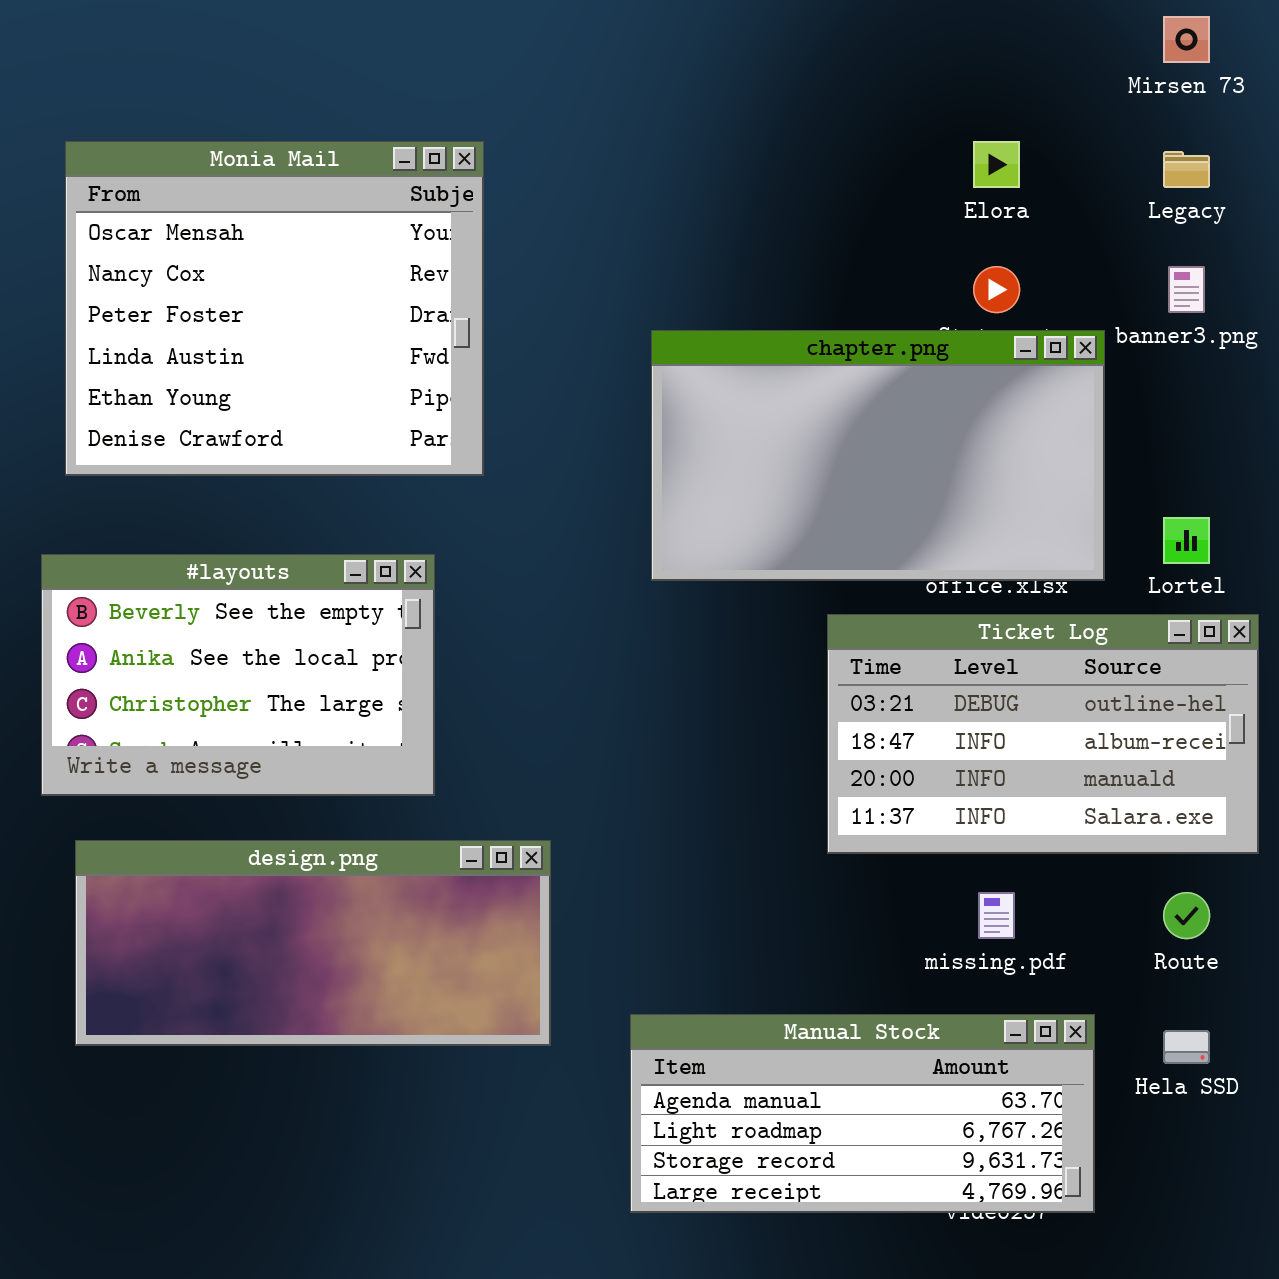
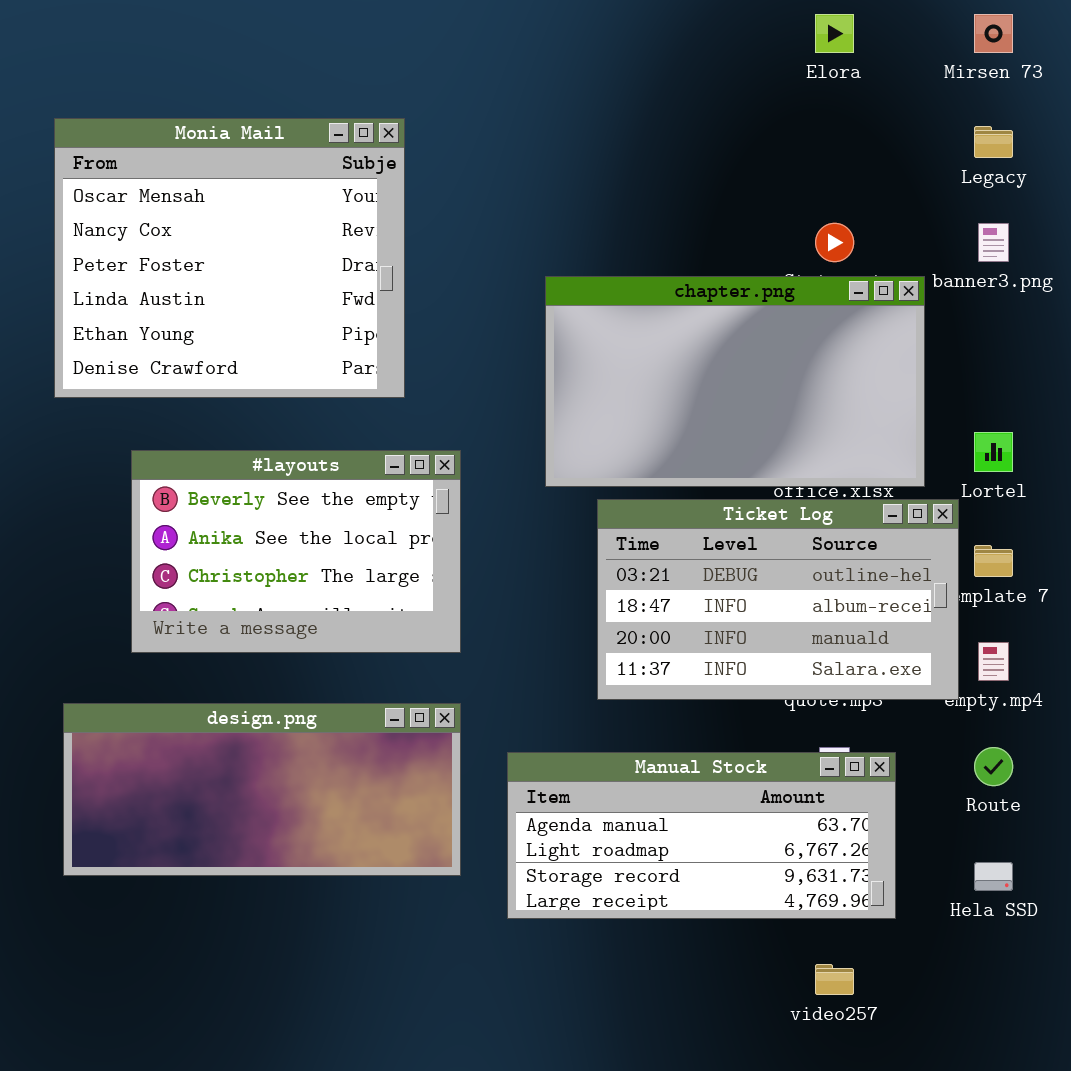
Elora: [973,141,1020,188] -> [815,14,854,53], moved
#layouts: [41,554,435,796] -> [131,450,461,653], moved
Ticket Log: [827,614,1259,854] -> [597,499,959,700], moved
Manual Stock: [630,1014,1095,1213] -> [507,752,896,919], moved

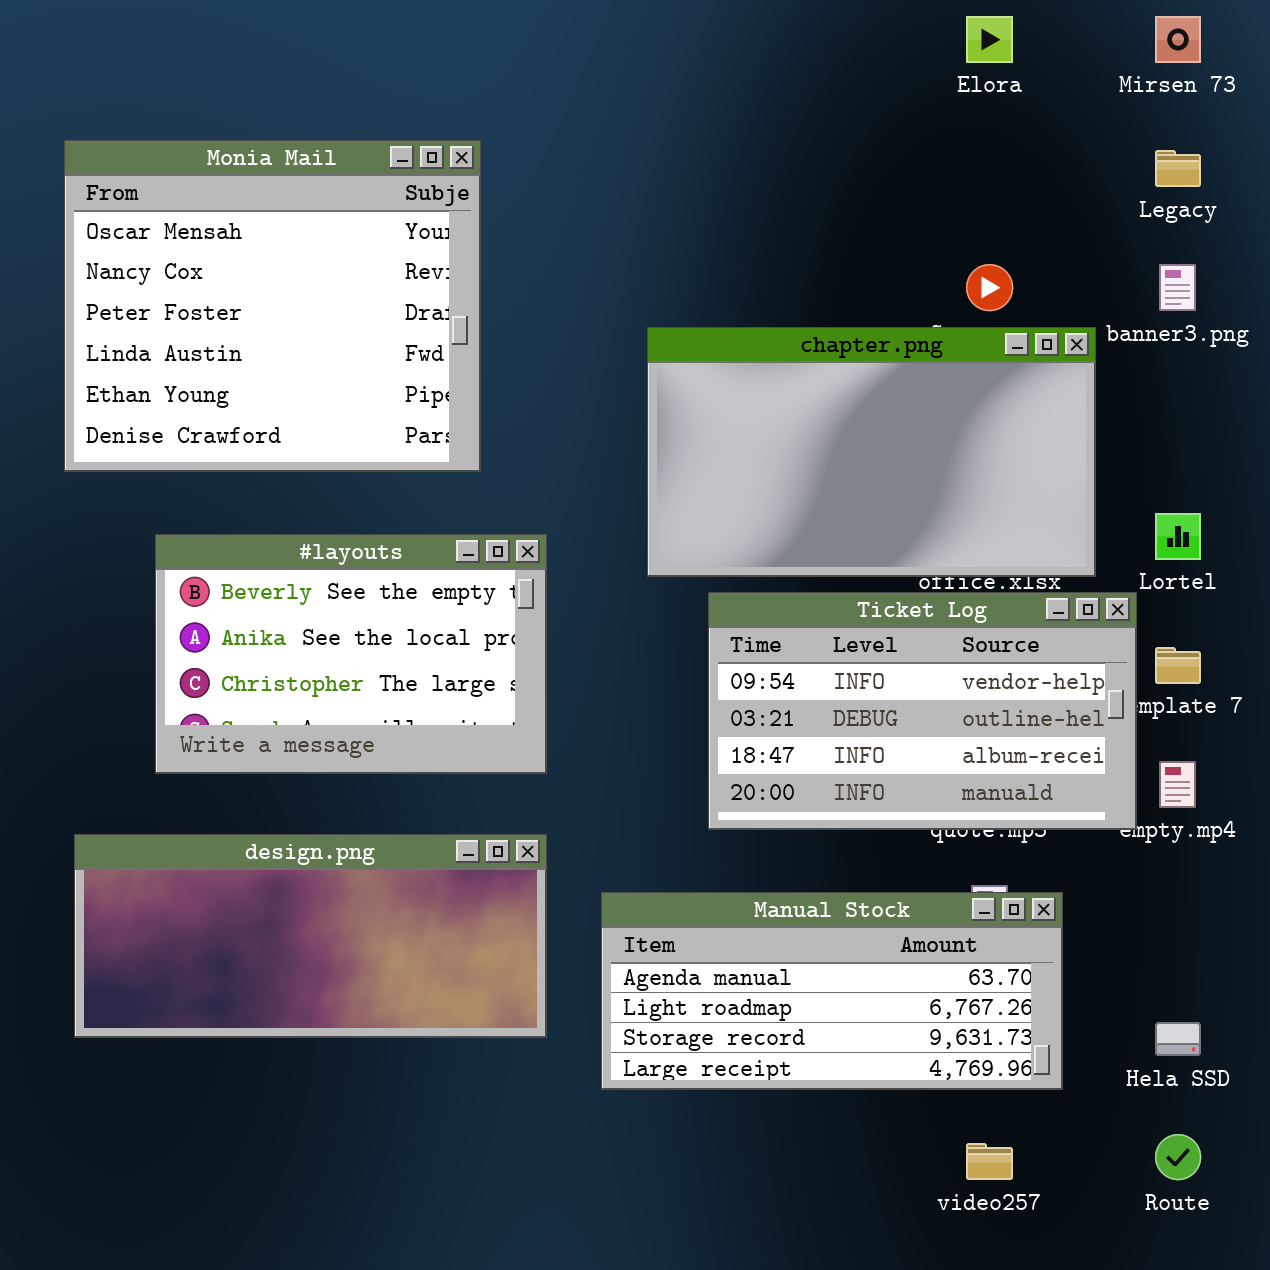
Ticket Log: [597,499,959,700] -> [708,592,1137,830], scrolled up 1 row
Route: [974,747,1013,786] -> [1155,1134,1201,1180], moved

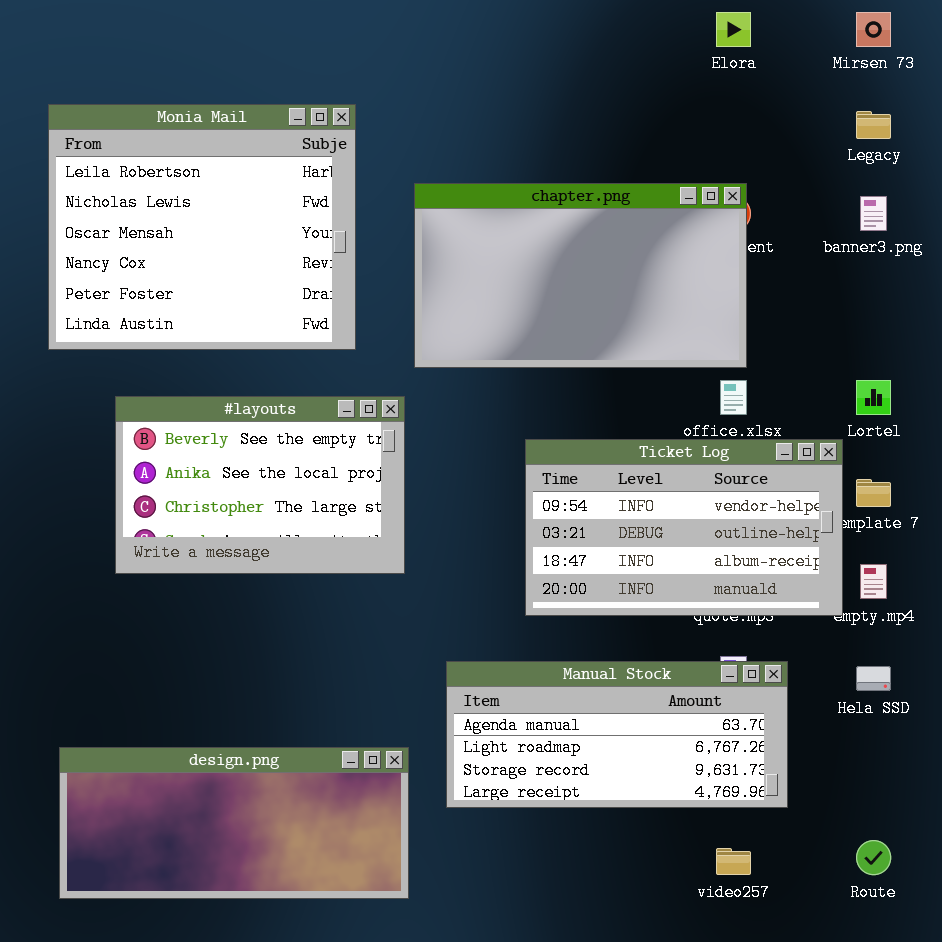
Monia Mail: [64,140,481,472] -> [48,104,356,350], scrolled up 2 rows
chapter.png: [647,327,1096,577] -> [414,183,747,368], moved
design.png: [74,834,547,1038] -> [59,747,409,899], moved
Hela SSD: [1155,1022,1201,1056] -> [856,666,891,691], moved

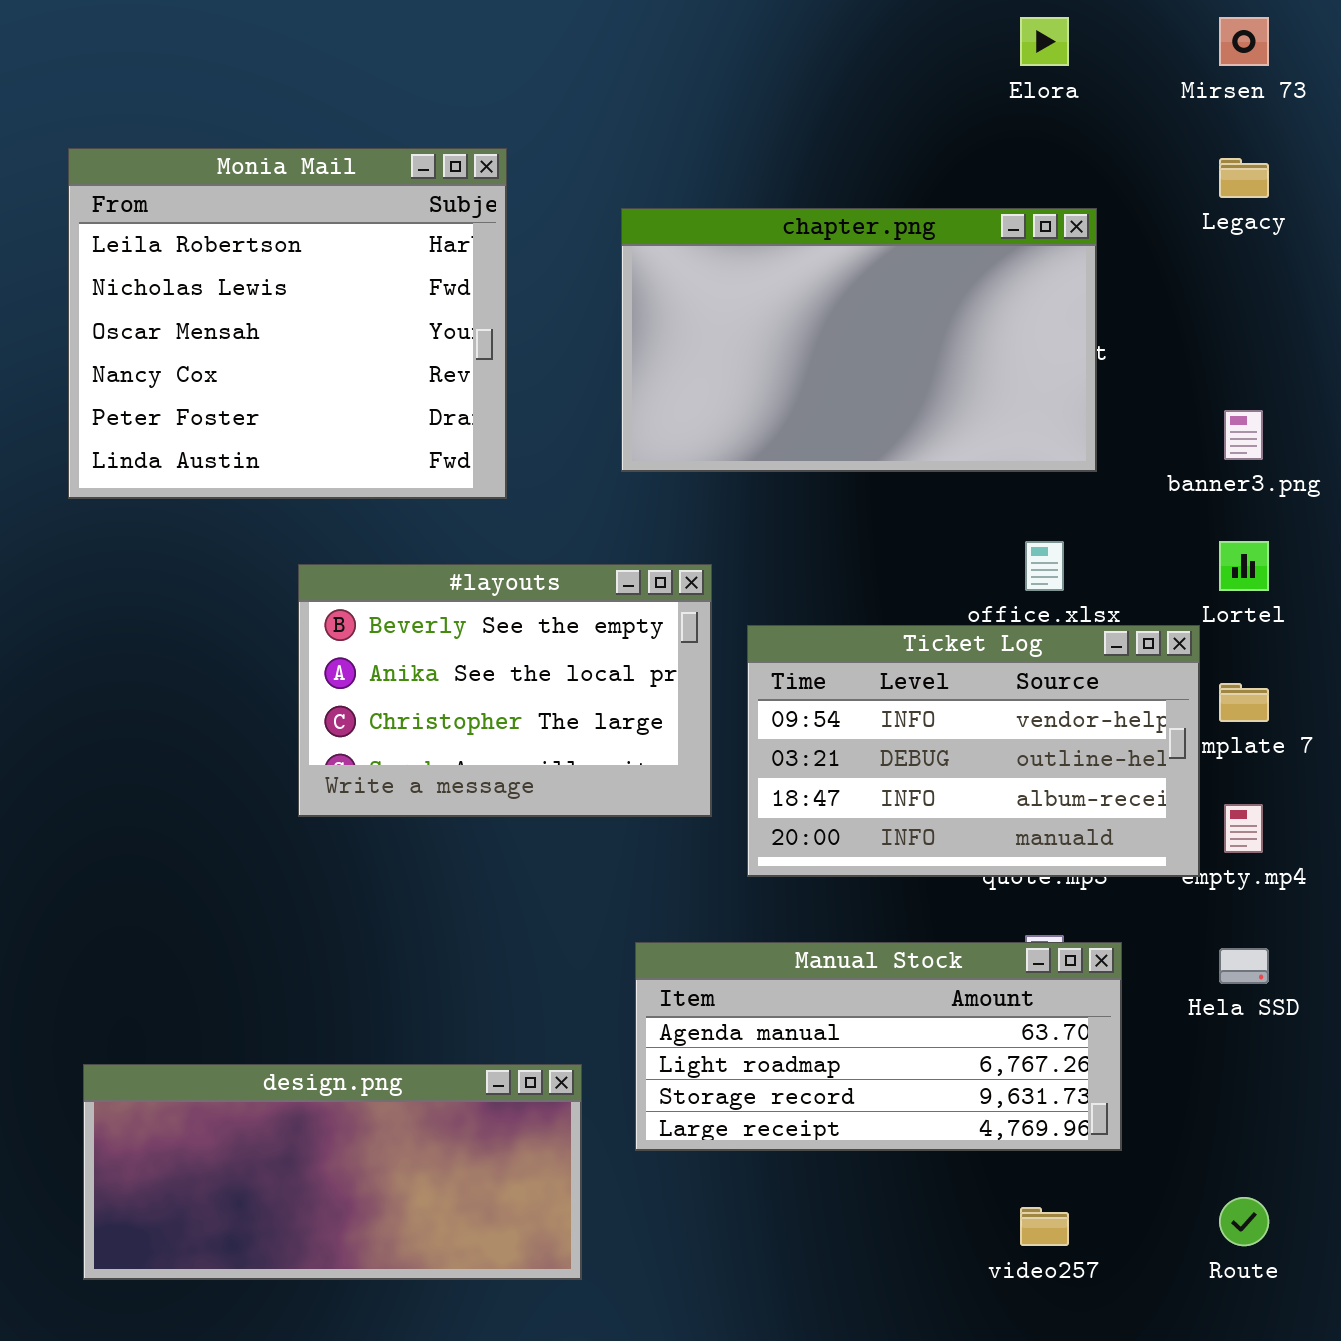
chapter.png: [414,183,747,368] -> [621,208,1097,472], moved
banner3.png: [860,196,887,231] -> [1224,410,1263,460], moved
#layouts: [115,396,405,574] -> [298,564,712,817], moved

